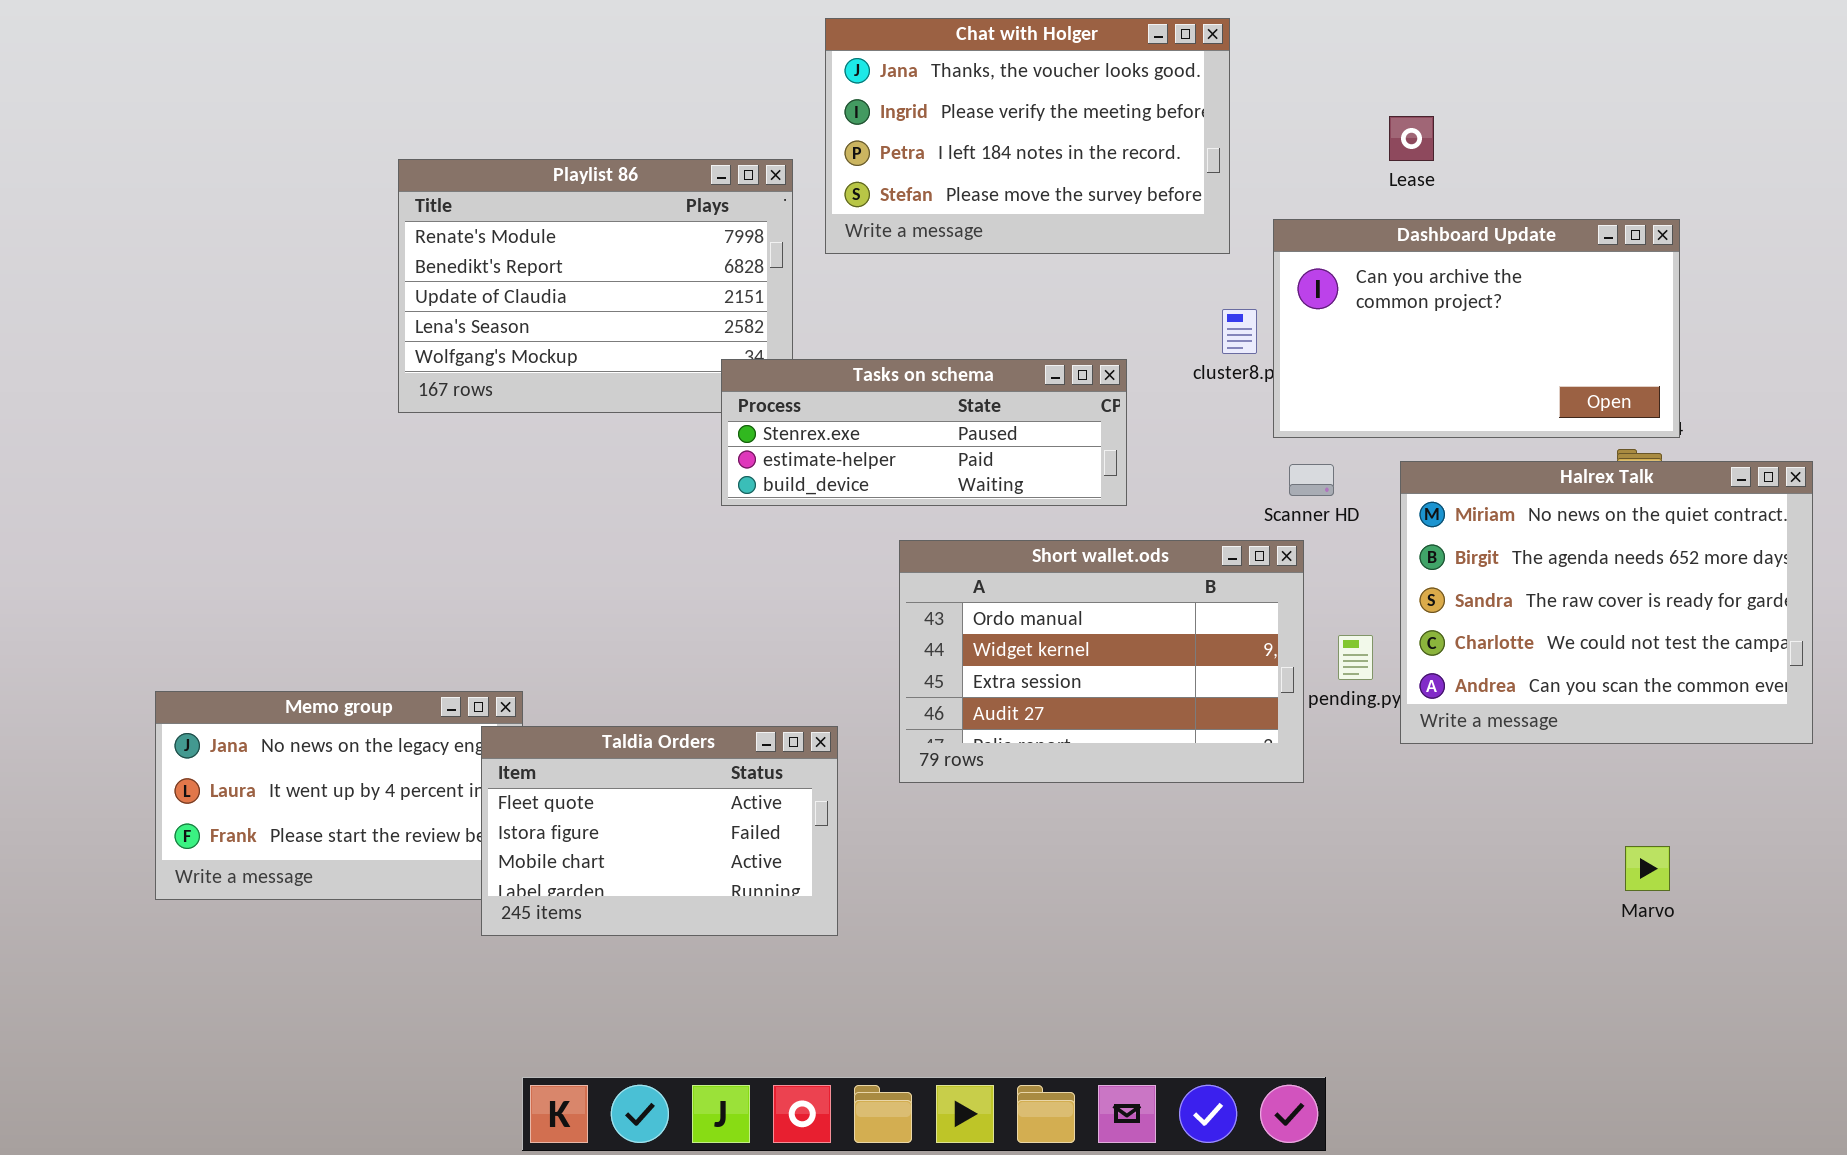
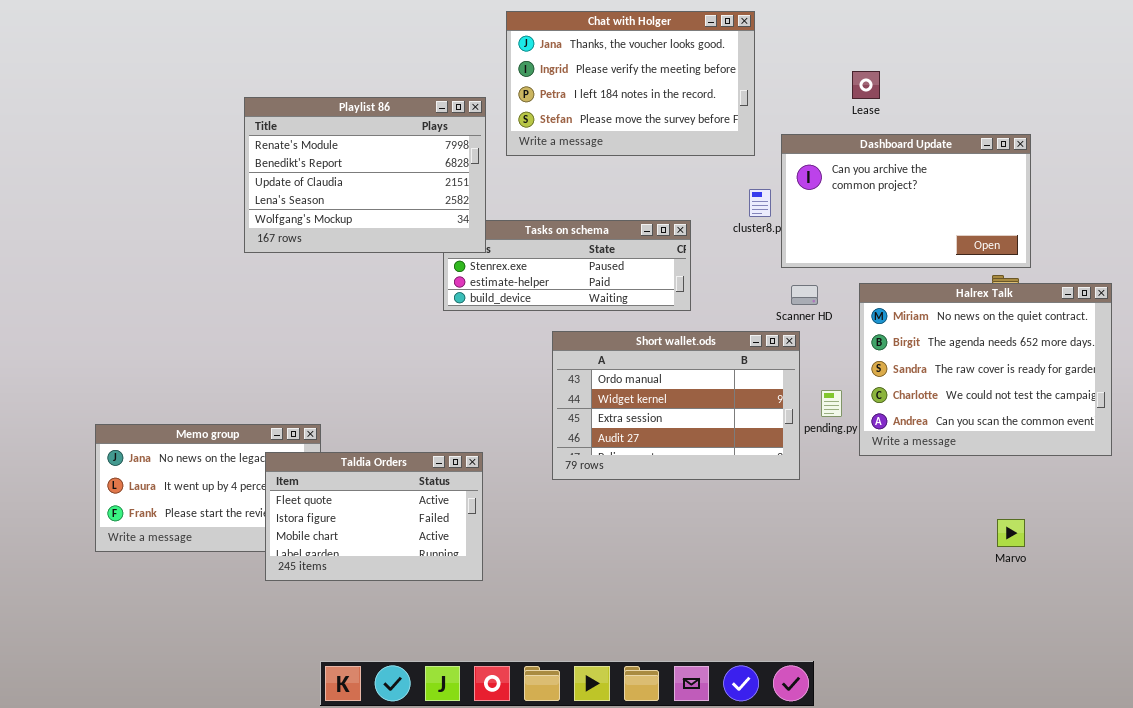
Playlist 86: [398,159,793,413] -> [244,97,486,253], raised
Taldia Orders: [481,726,838,936] -> [265,452,483,581], moved

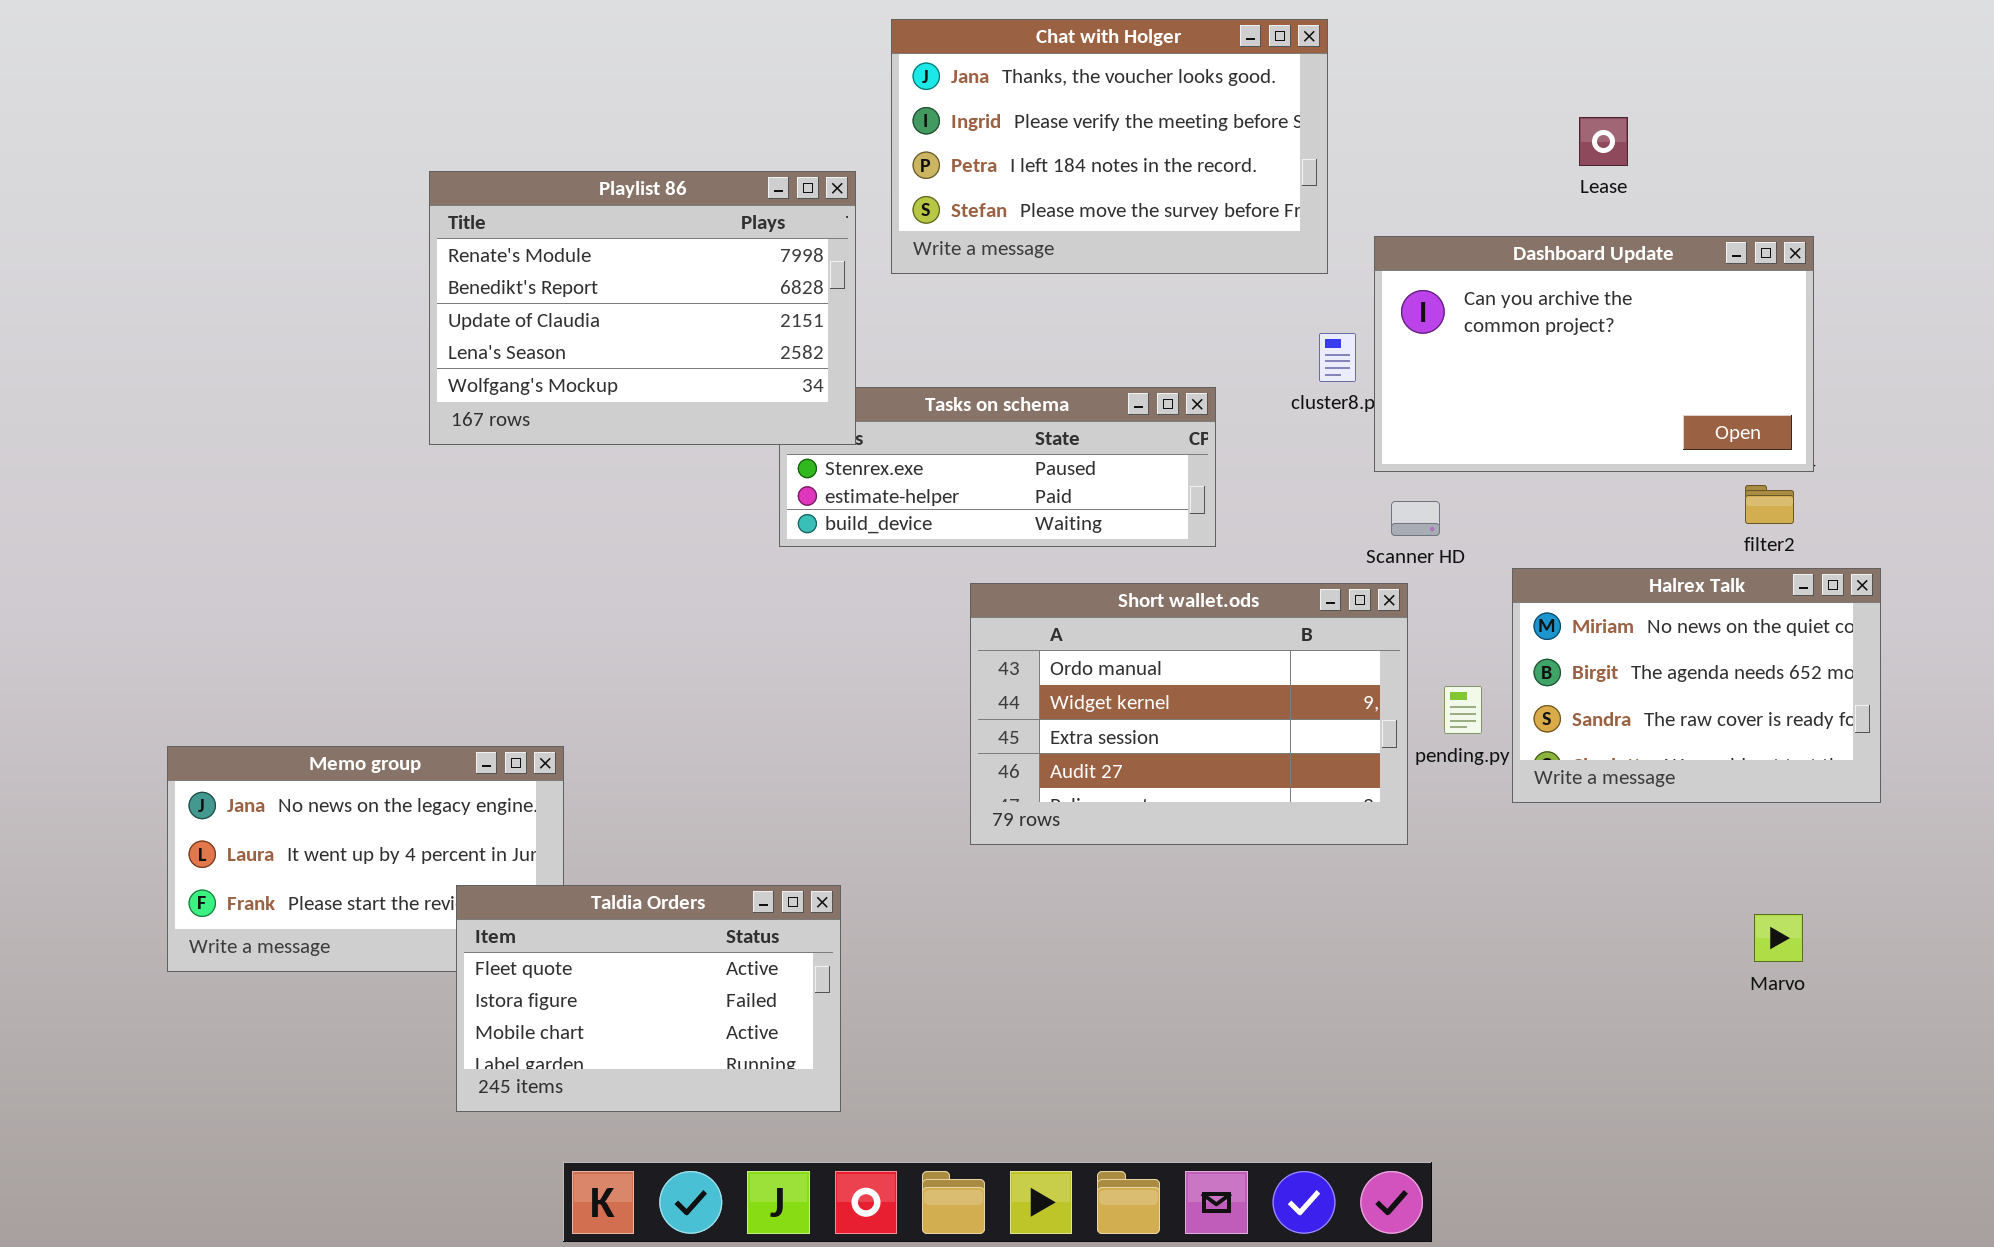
Lease: [852,71,880,99] -> [1579,117,1628,166], moved
Halrex Talk: [859,283,1112,456] -> [1512,568,1881,803], resized
Taldia Orders: [265,452,483,581] -> [456,885,841,1112], moved

